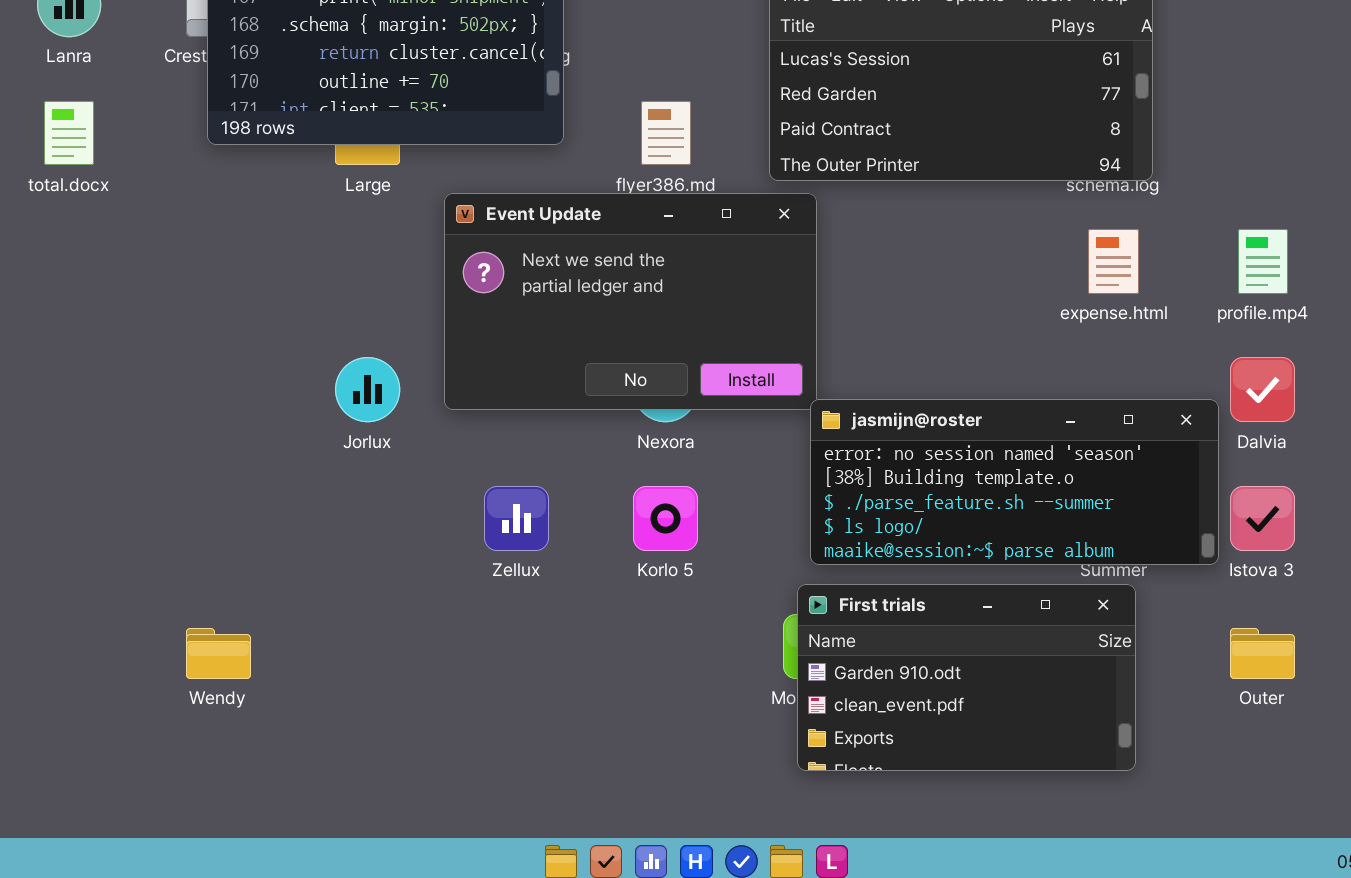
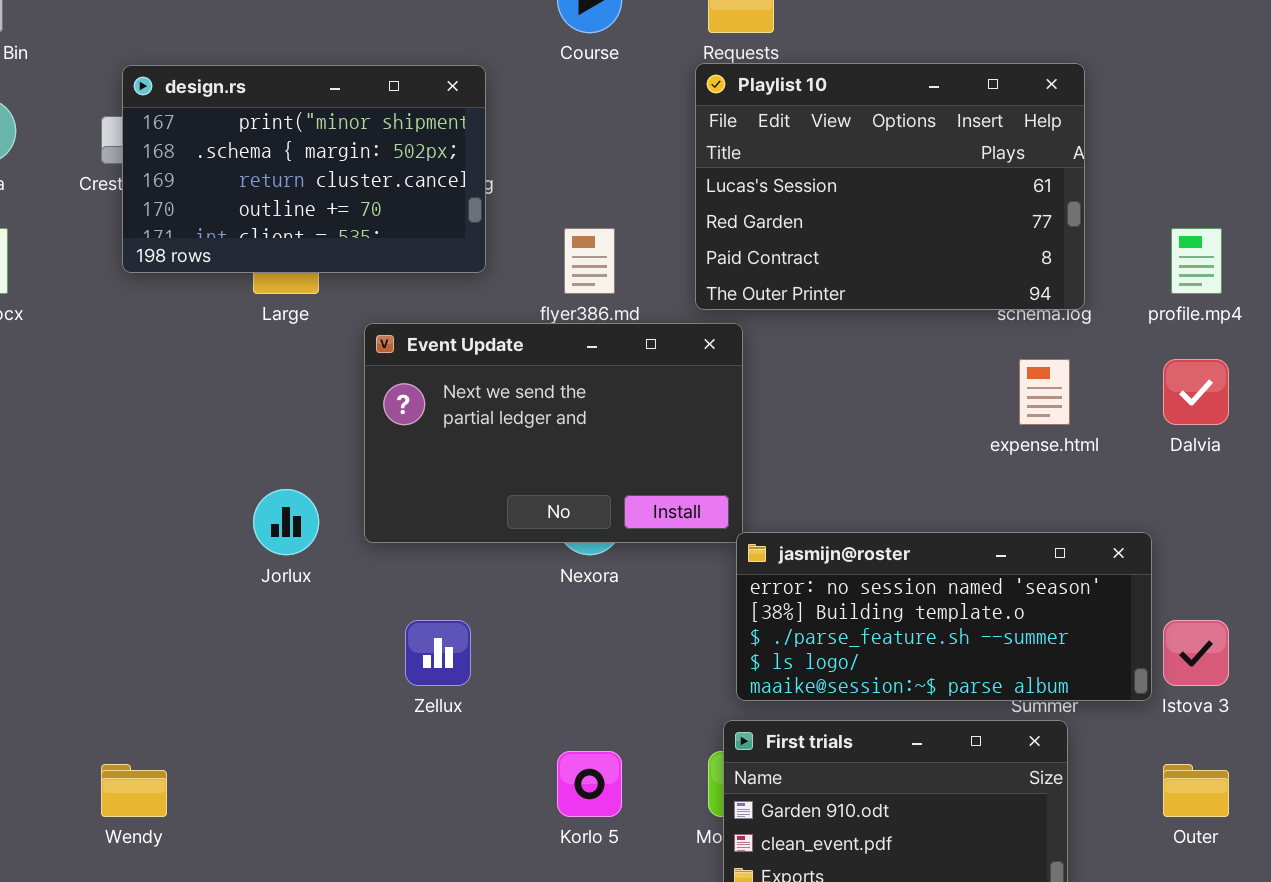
profile.mp4: [1238,229,1288,294] -> [1171,228,1222,294], moved
Dalvia: [1230,357,1295,422] -> [1163,359,1229,425], moved
Korlo 5: [633,486,698,551] -> [557,751,622,817], moved

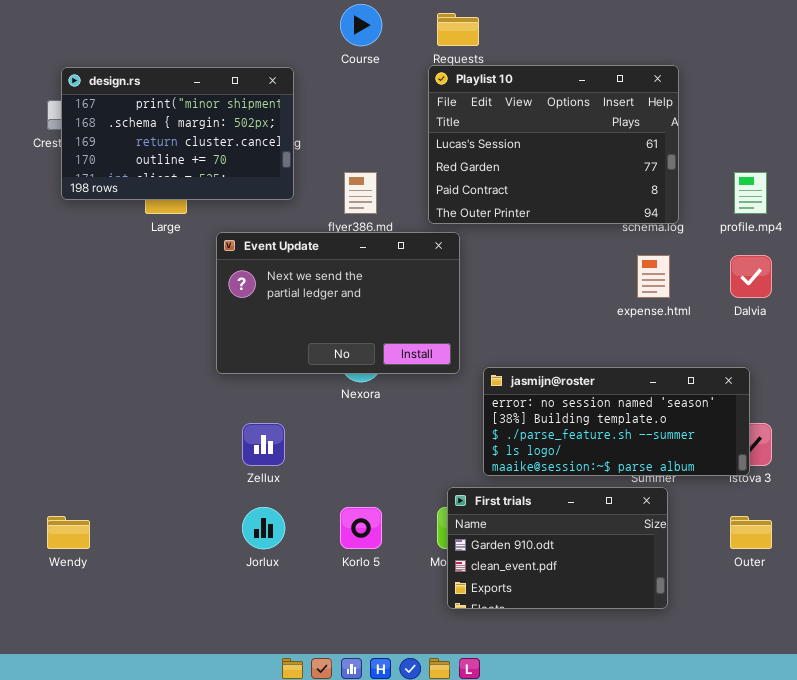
Jorlux: [253,489,319,555] -> [242,507,285,549], moved
jasmijn@roster: [736,532,1152,701] -> [483,367,750,476], moved

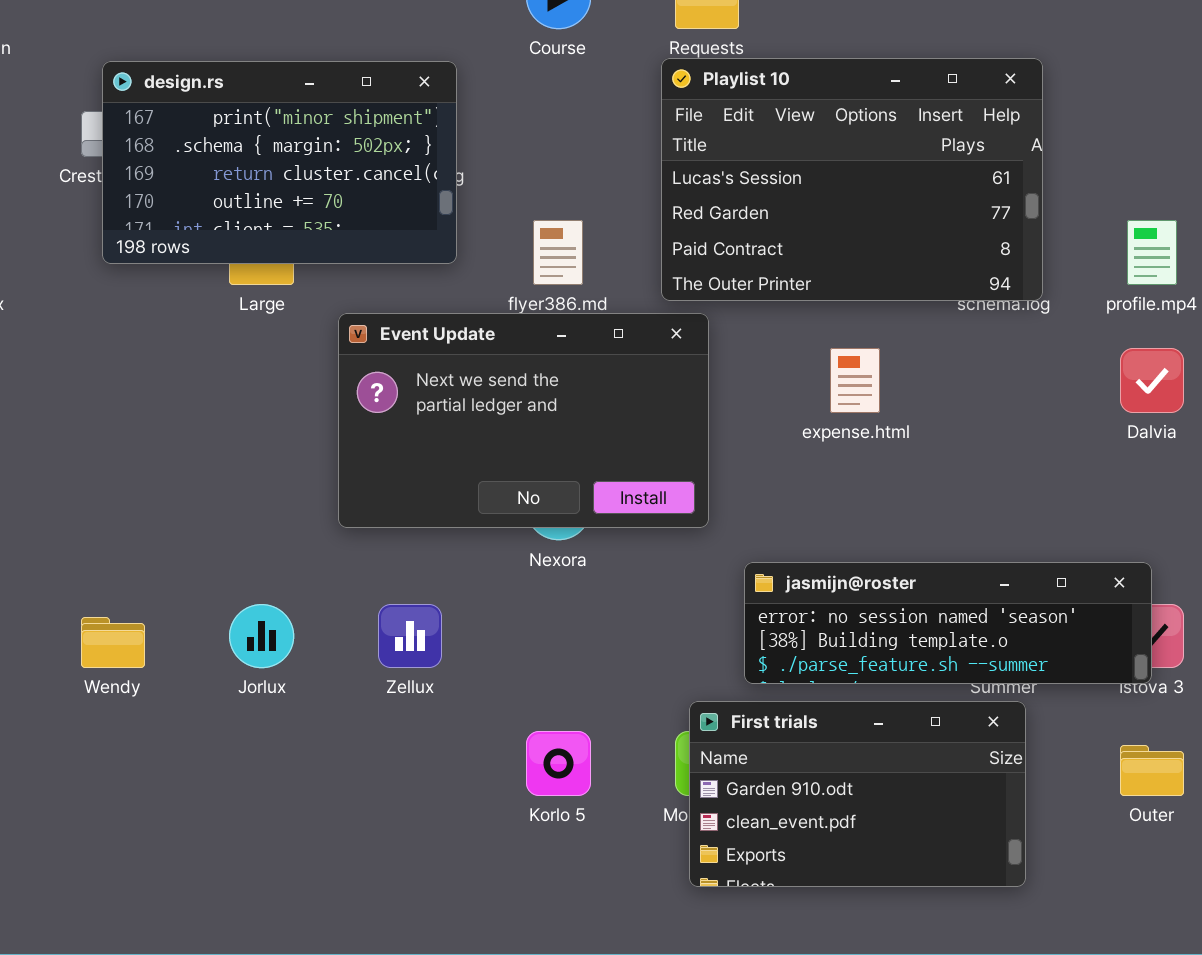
expense.html: [637,255,670,298] -> [830,348,880,413], moved
jasmijn@roster: [483,367,750,476] -> [744,562,1152,684], resized
Jorlux: [242,507,285,549] -> [229,604,294,668], moved
Wendy: [47,516,90,549] -> [81,617,145,668], moved

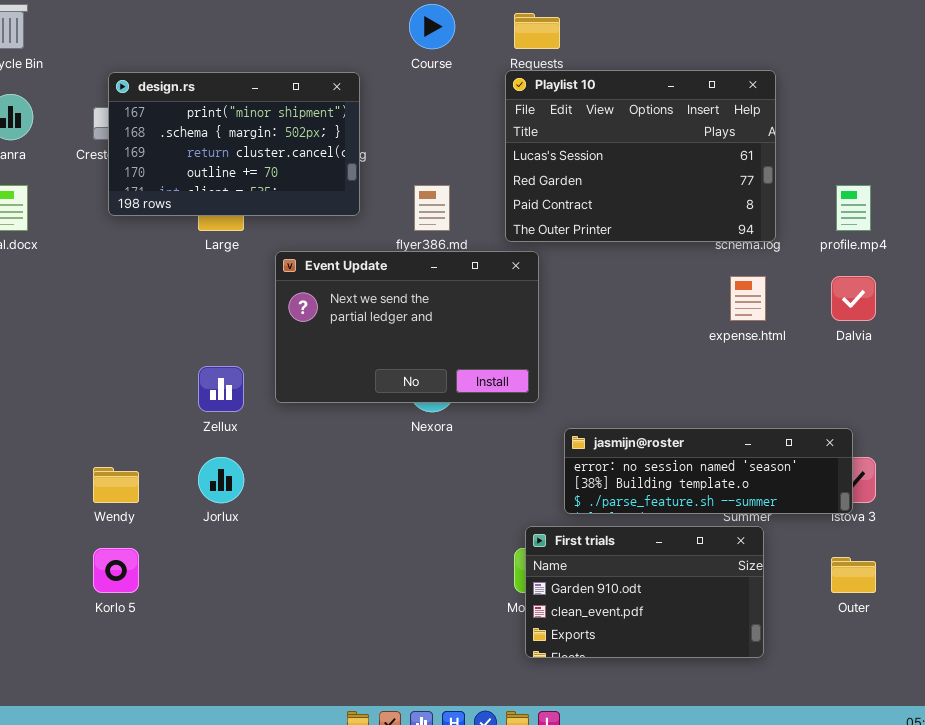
expense.html: [830,348,880,413] -> [730,276,766,321], moved
Zellux: [378,604,442,668] -> [198,366,244,412], moved
Korlo 5: [526,731,591,796] -> [93,548,139,593], moved

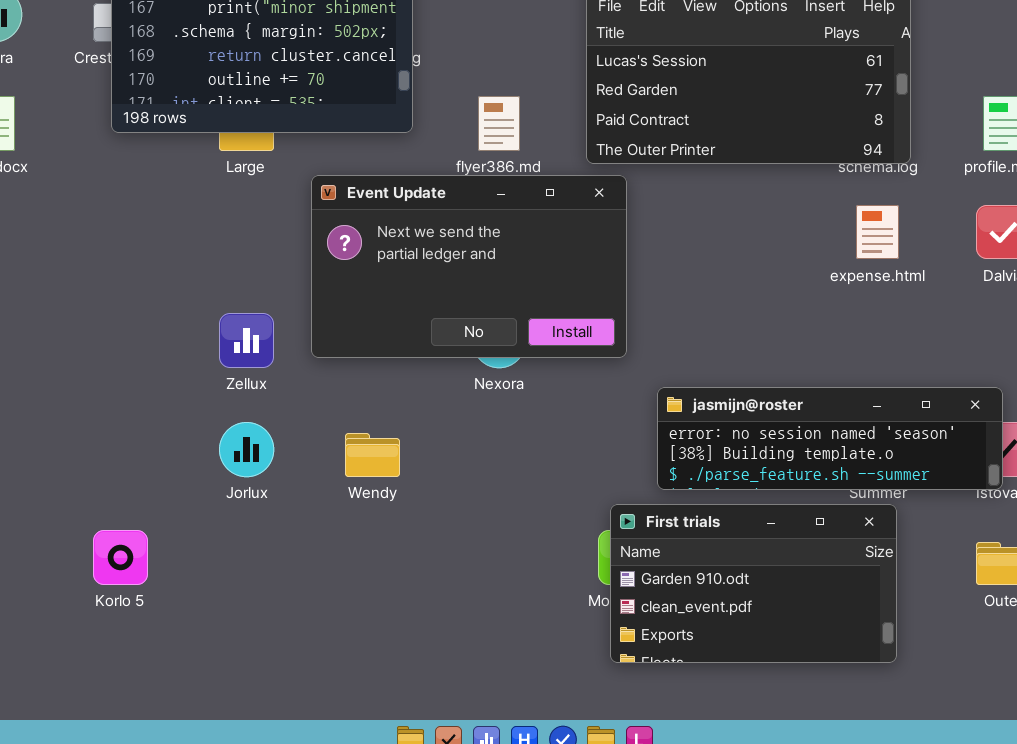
Wendy: [93,467,139,503] -> [345,433,400,477], moved

